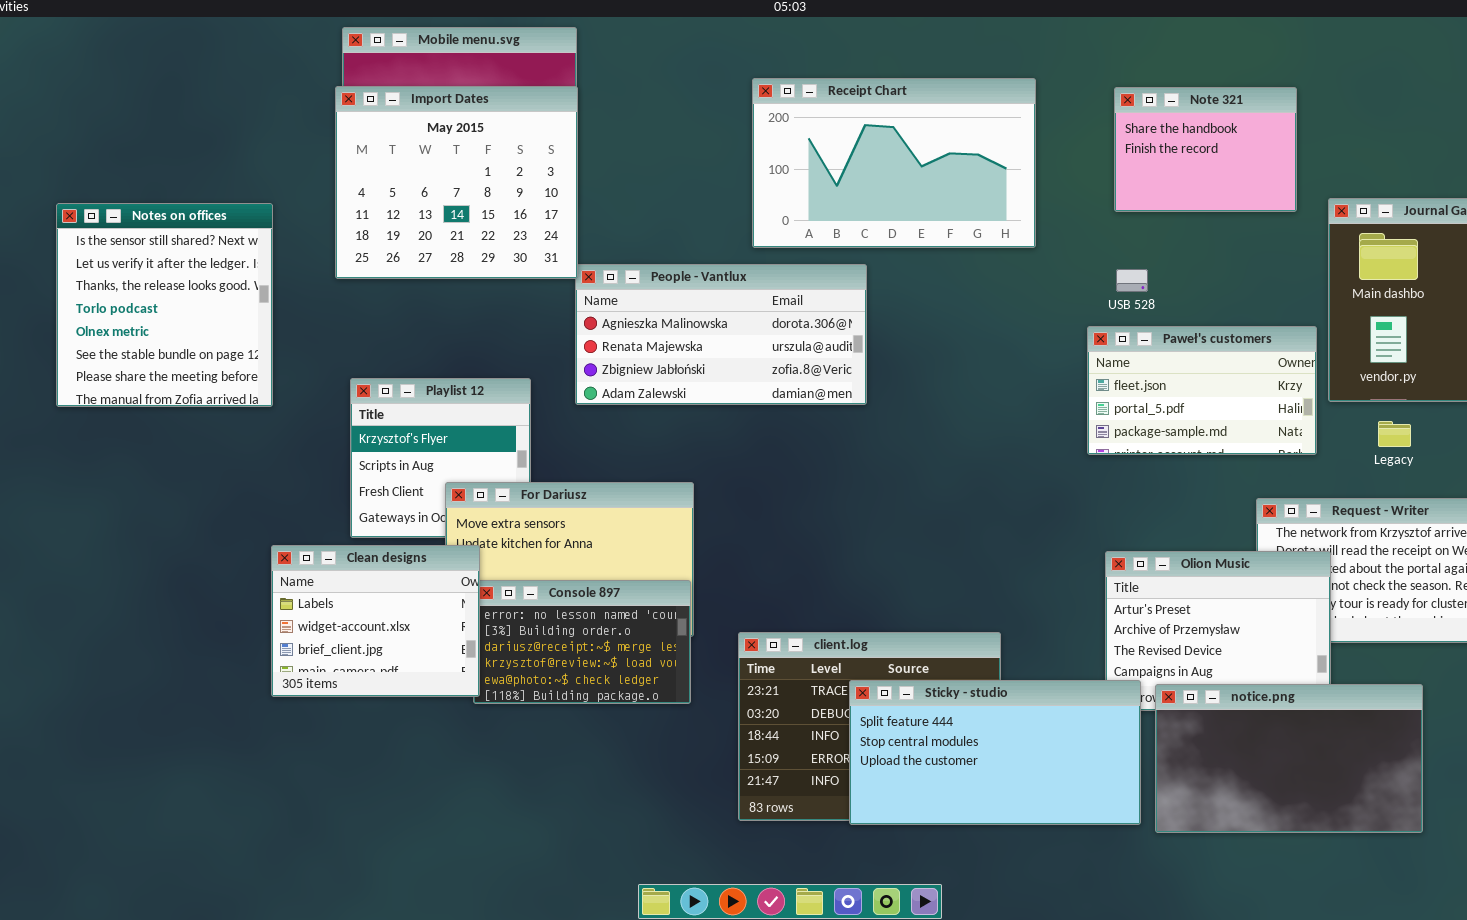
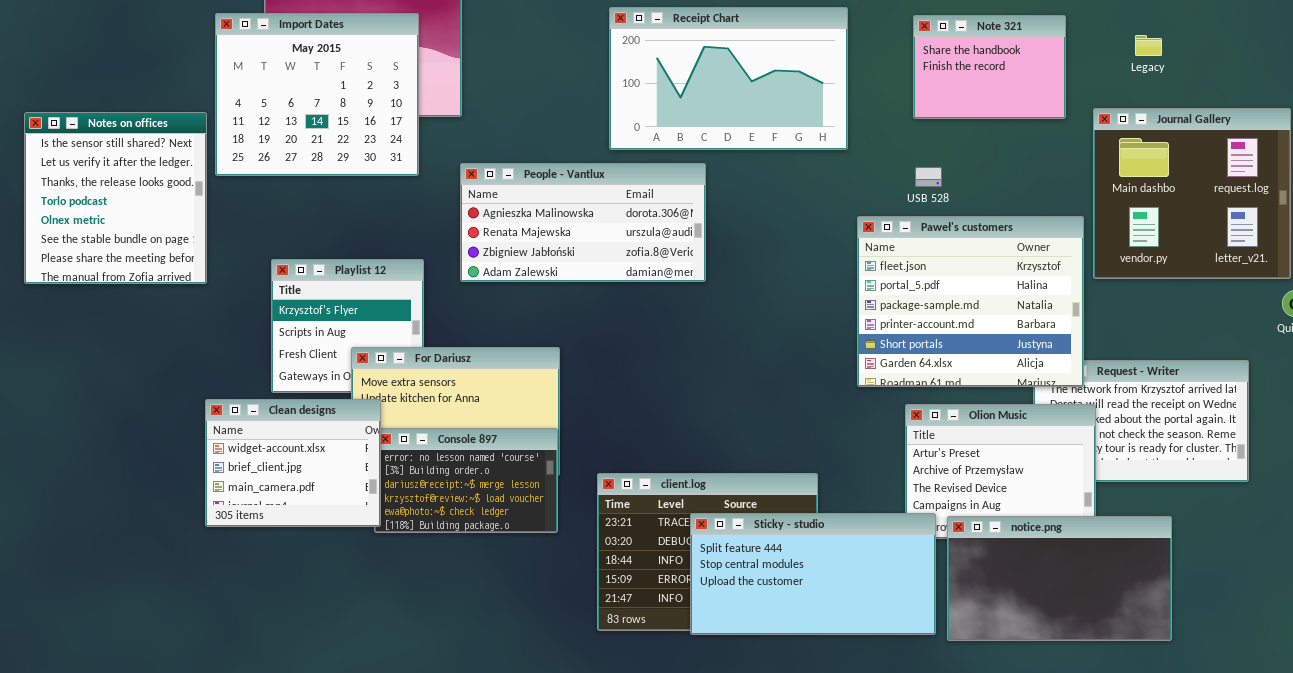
Import Dates: [335,86,578,279] -> [215,13,419,176], moved
Paweł's customers: [1087,326,1317,455] -> [857,216,1084,387], resized
Legacy: [1378,421,1411,447] -> [1135,35,1162,56], moved
Clean designs: [271,545,480,697] -> [205,399,381,527], scrolled down 1 row

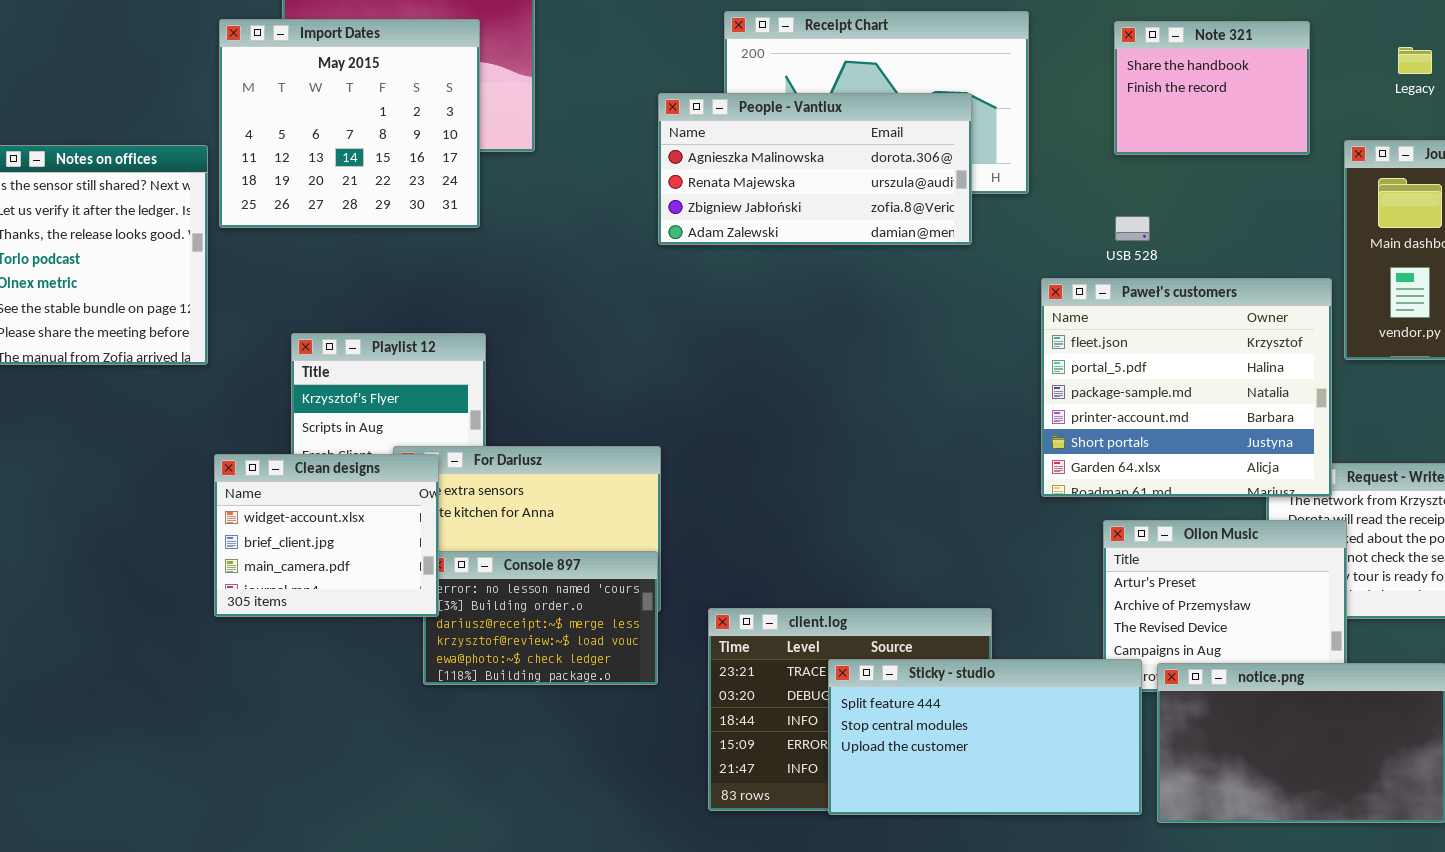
People - Vantlux: [460,163,706,282] -> [658,93,972,245], moved
Clean designs: [205,399,381,527] -> [214,454,439,617], moved

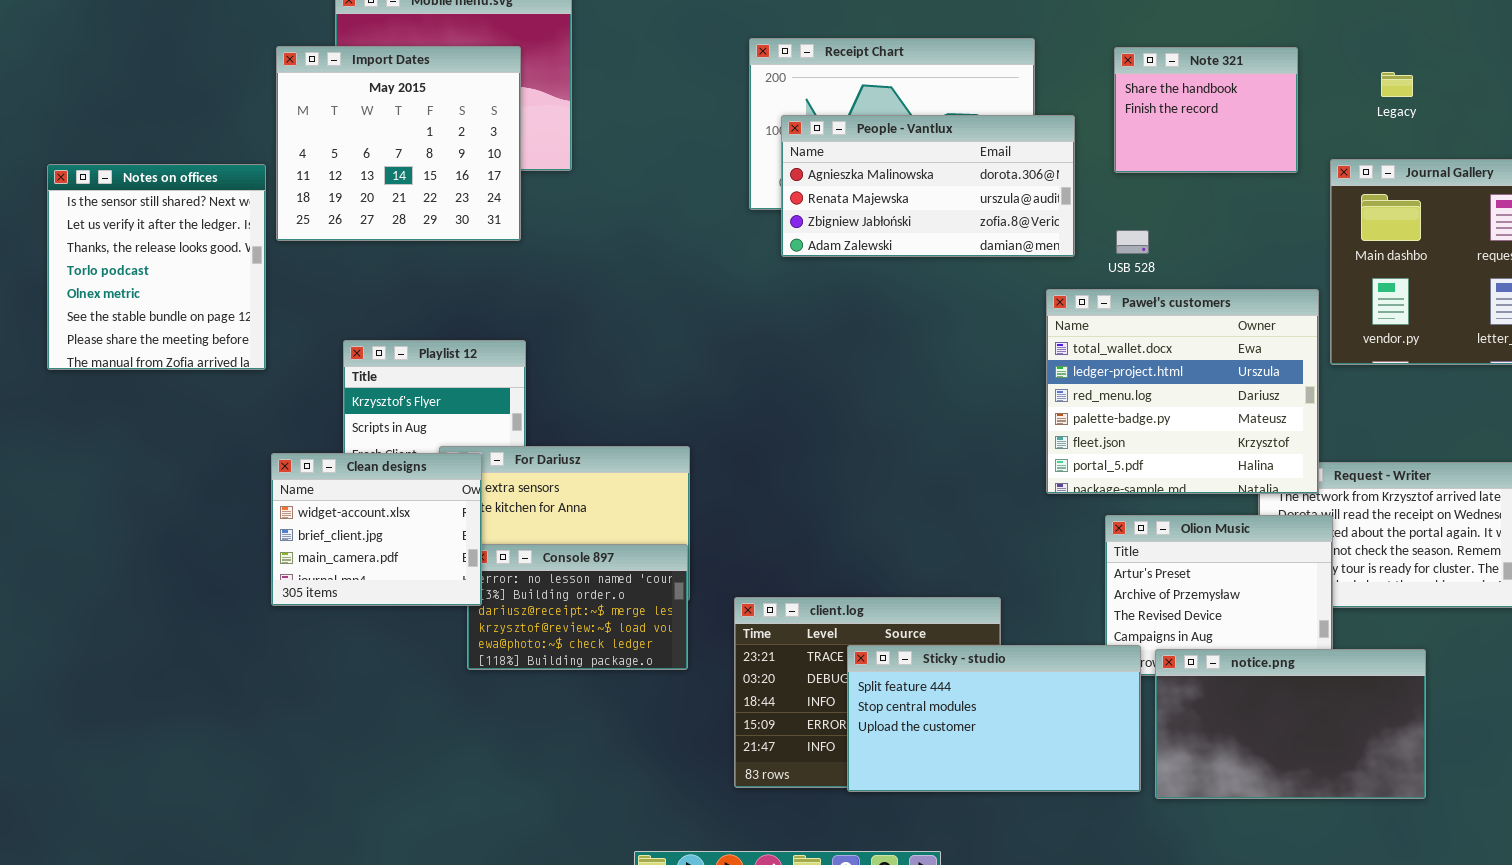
People - Vantlux: [658,93,972,245] -> [781,115,1075,257], moved
Paweł's customers: [1041,278,1332,497] -> [1046,289,1319,494], scrolled up 4 rows

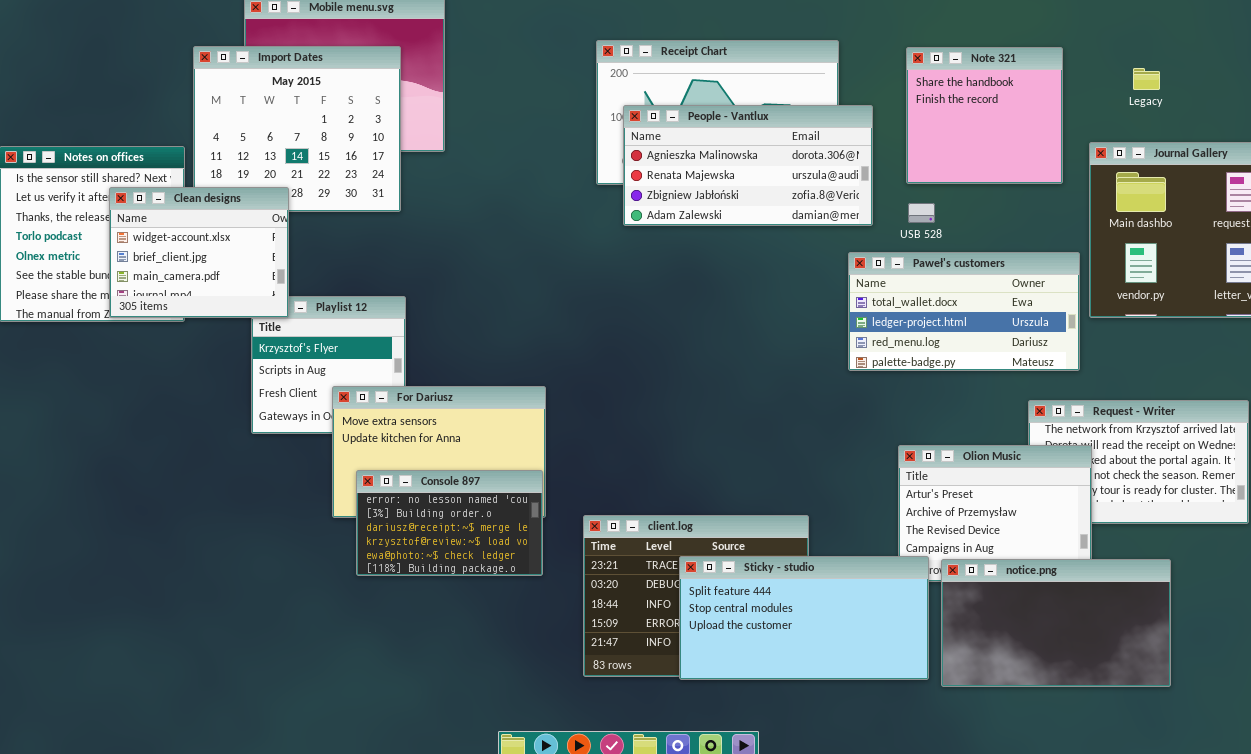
Note 321: [1114,47,1298,173] -> [906,47,1063,184], resized
Paweł's customers: [1046,289,1319,494] -> [848,252,1080,371], resized
Clean designs: [271,453,482,606] -> [109,187,289,318], moved

